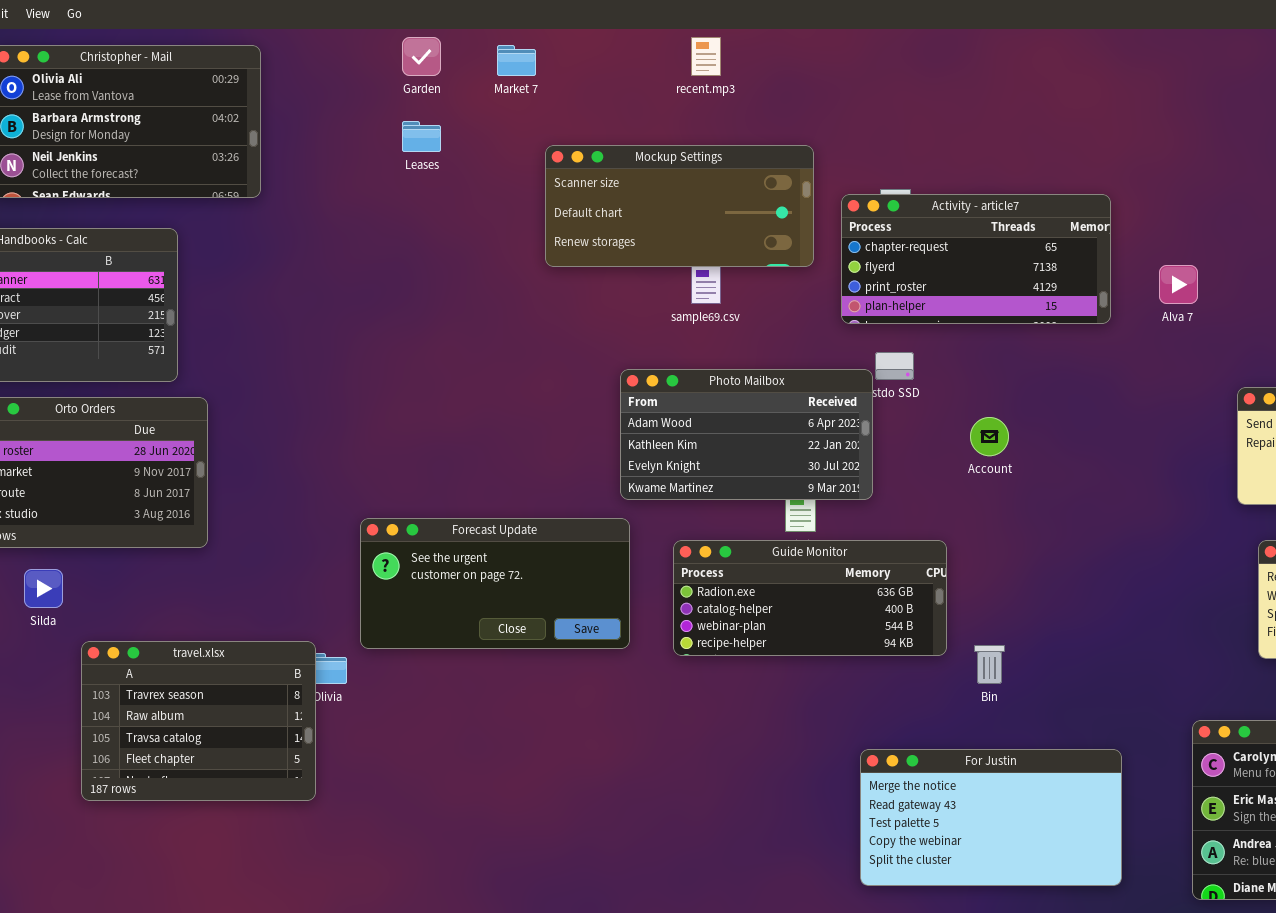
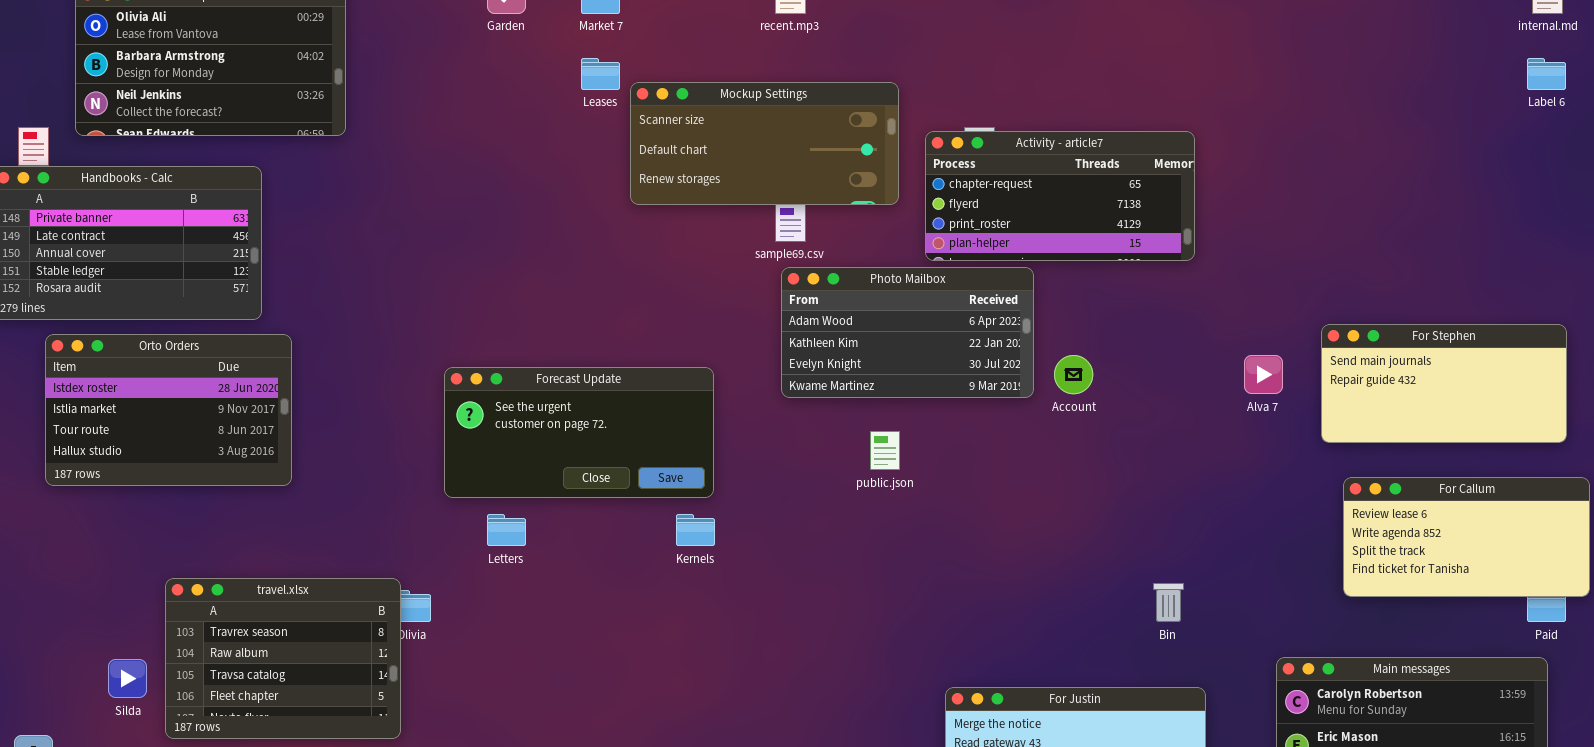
Leases: [402,121,441,152] -> [581,58,620,90], moved
Alva 7: [1159,265,1198,304] -> [1244,355,1283,394], moved
Photo Mailbox: [620,369,873,500] -> [781,267,1034,398], moved
Forecast Update: [360,518,630,649] -> [444,367,714,498], moved
Guide Monitor: [673,540,947,656] -> none, closed
Silda: [24,569,63,608] -> [108,659,147,698], moved
Bin: [974,645,1005,684] -> [1153,583,1184,622], moved

